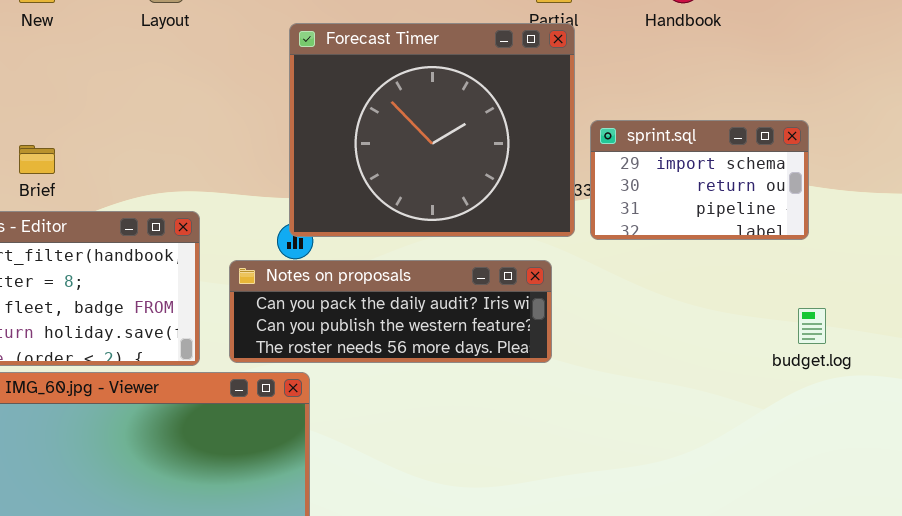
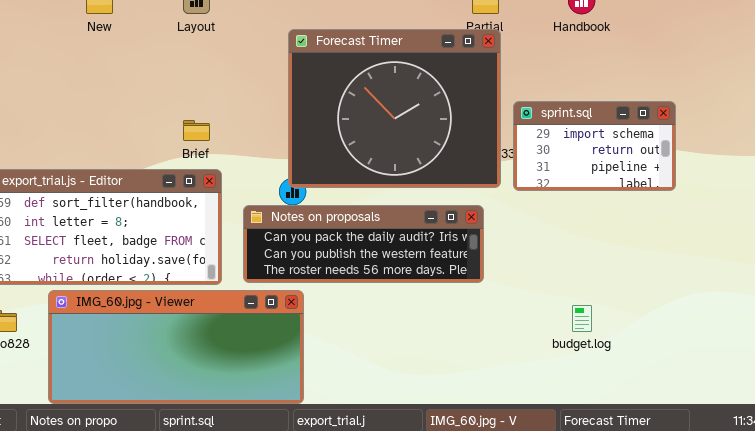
Brief: [19,145,55,174] -> [183,120,210,141], moved
budget.log: [798,308,826,344] -> [572,305,592,332], moved

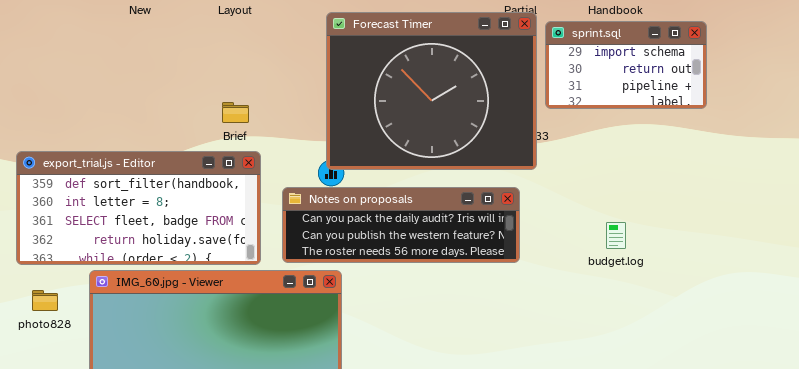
sprint.sql: [513,101,676,191] -> [545,21,707,109], moved
budget.log: [572,305,592,332] -> [606,222,626,249], moved

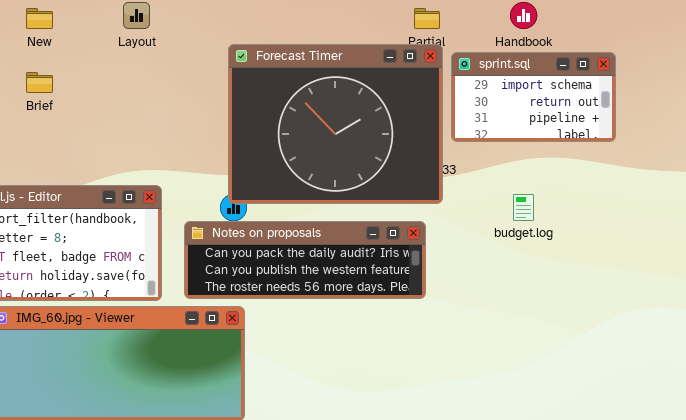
Brief: [222,102,249,123] -> [26,72,53,93], moved
budget.log: [606,222,626,249] -> [513,194,534,221], moved

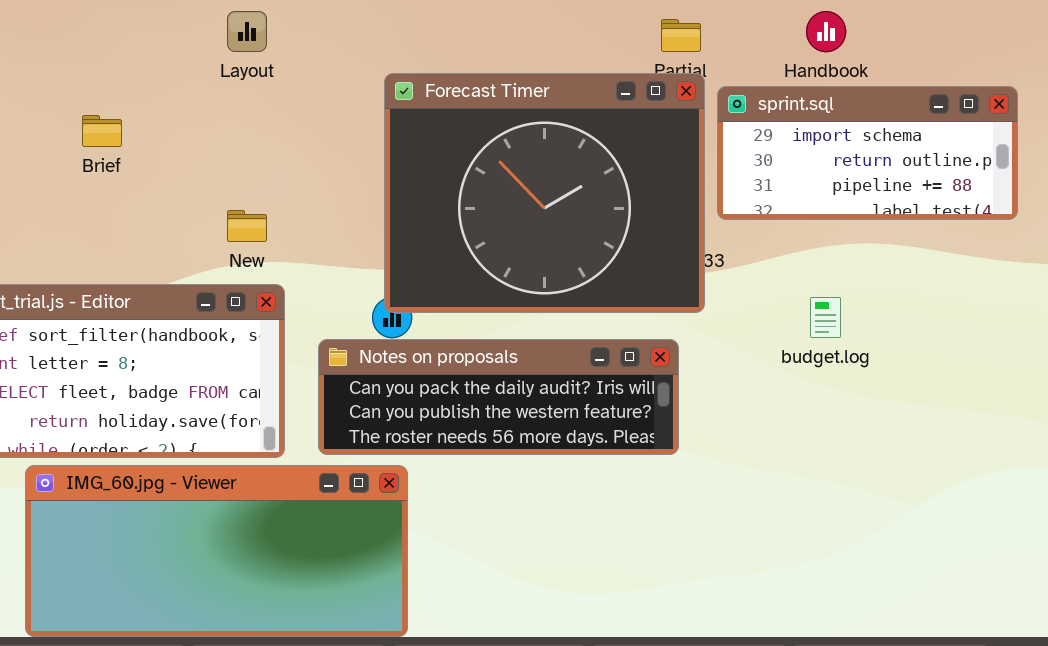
New: [26,8,53,29] -> [227,210,267,242], moved
sprint.sql: [451,52,616,142] -> [717,86,1018,220], resized

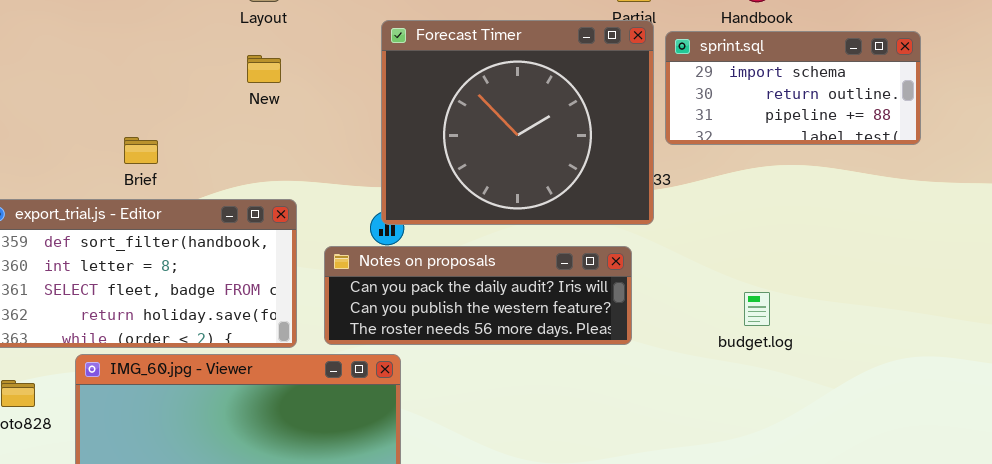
Brief: [82,115,122,147] -> [124,137,158,164], moved
New: [227,210,267,242] -> [247,55,281,83], moved
budget.log: [810,297,841,338] -> [744,292,770,326], moved

